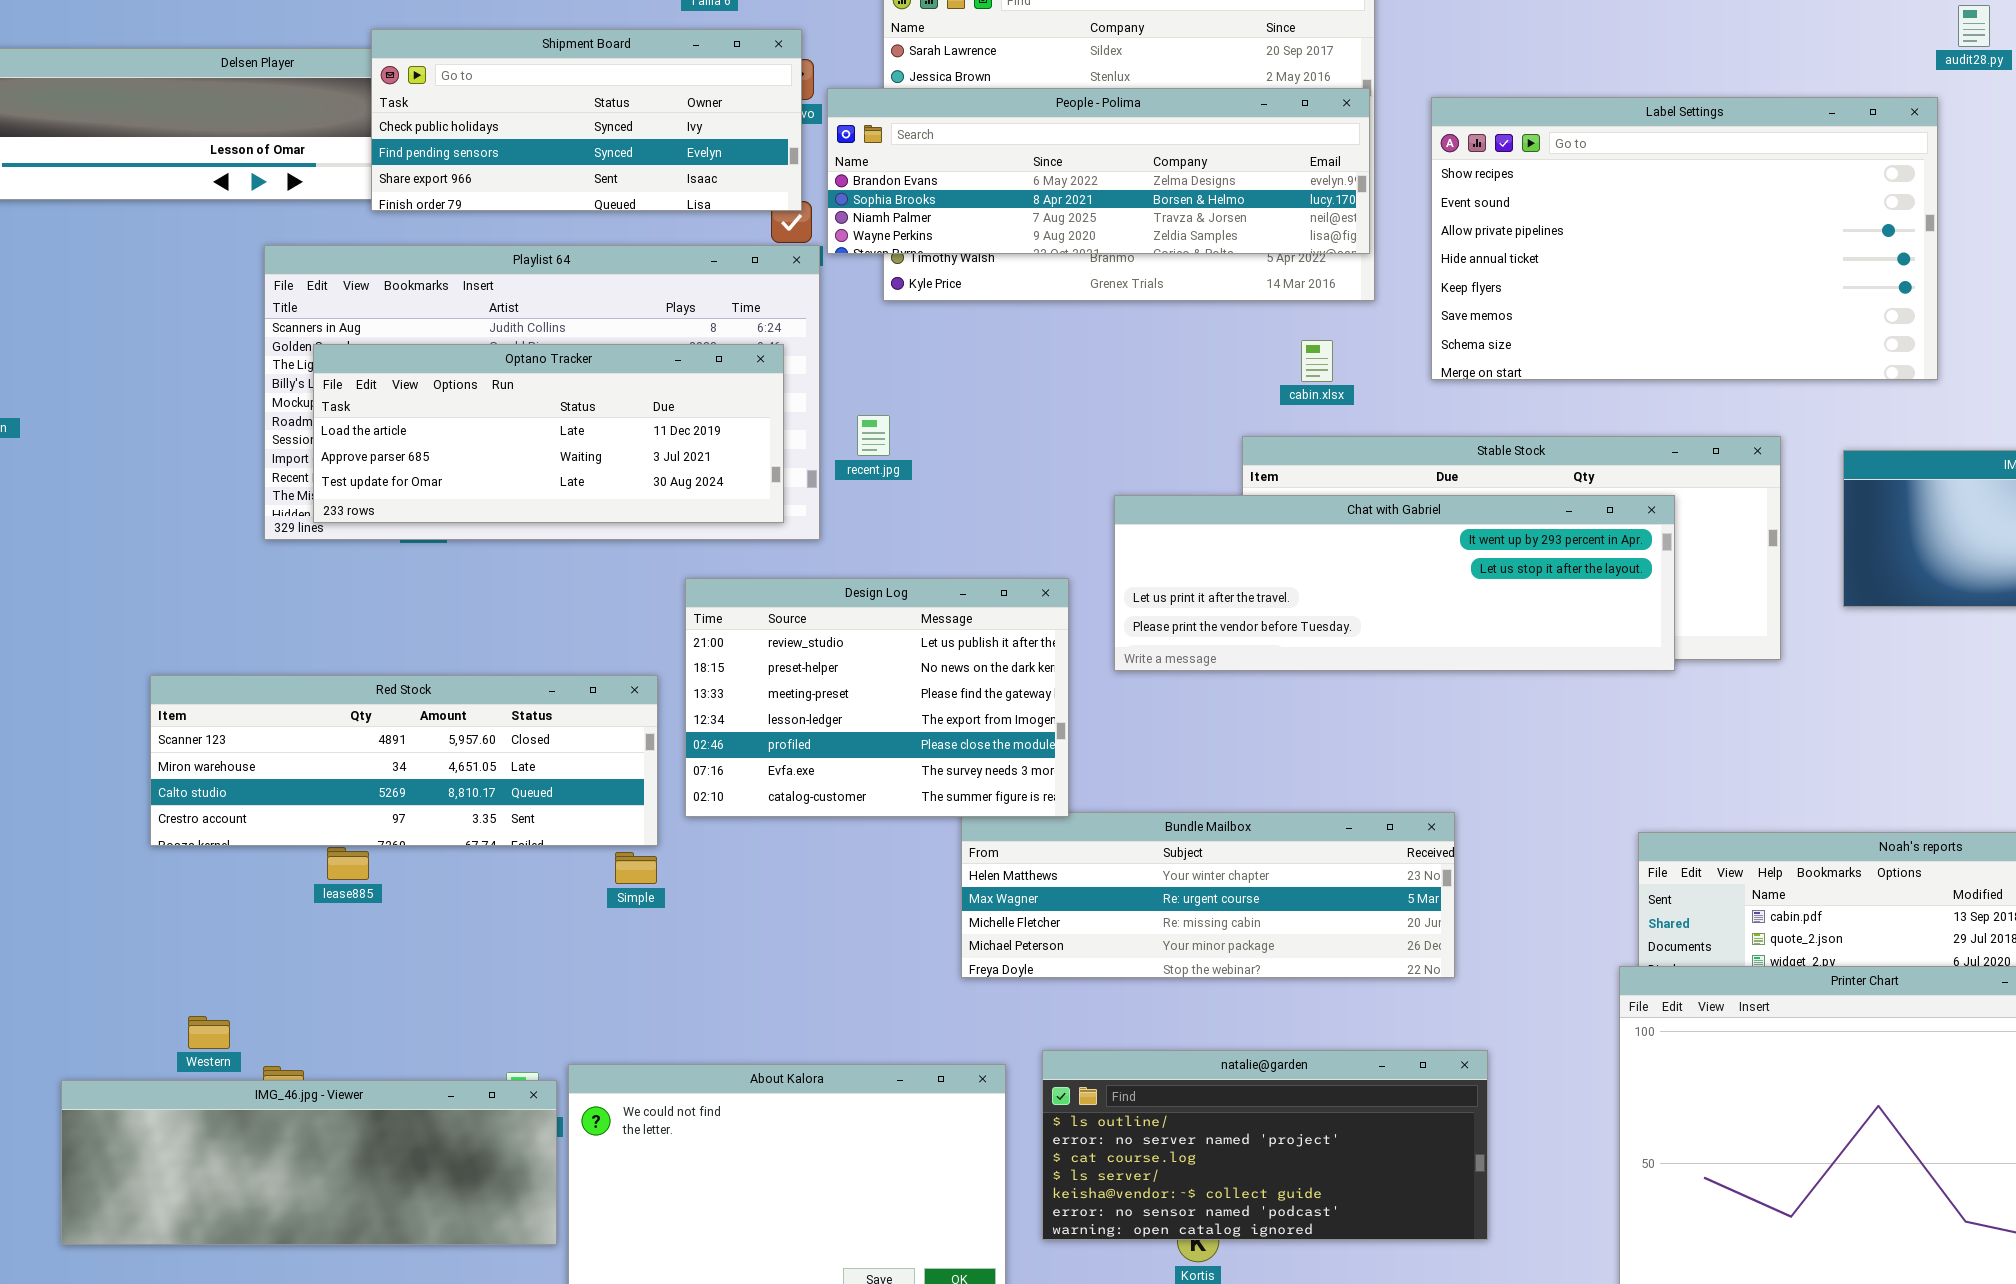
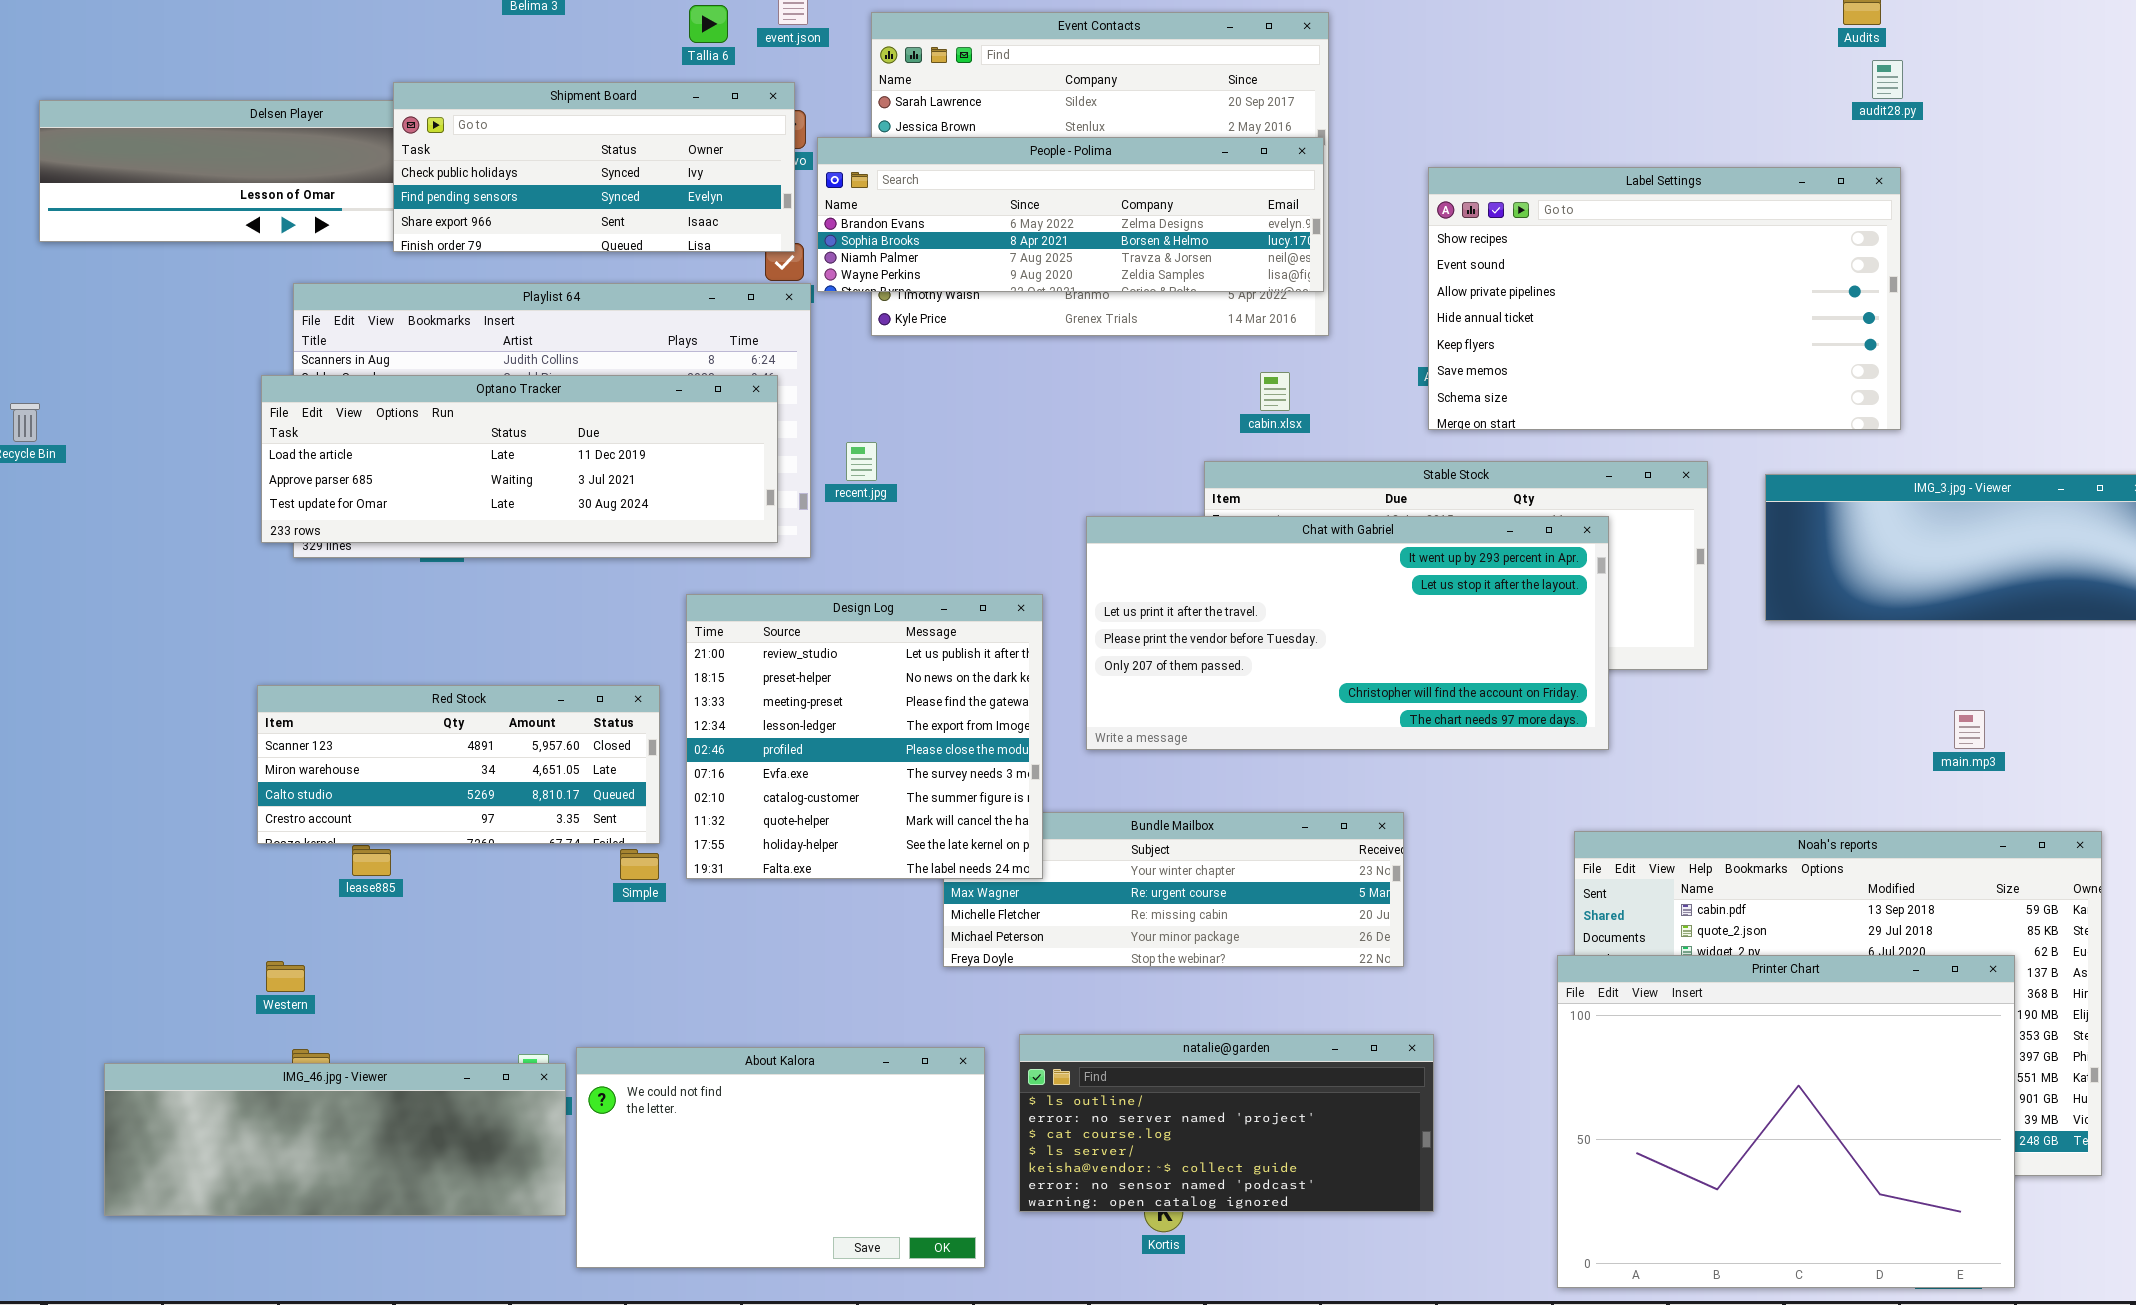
Label Settings: [1431,97,1938,380] -> [1428,167,1901,430], moved
Optano Tracker: [313,344,784,523] -> [261,375,778,543], resized
Chat with Gabriel: [1114,495,1675,671] -> [1086,516,1609,750], resized
Design Log: [685,578,1069,817] -> [686,594,1043,879], resized
Red Stock: [150,675,658,846] -> [257,685,660,844], resized
Western: [188,1016,230,1049] -> [266,961,305,992], moved

